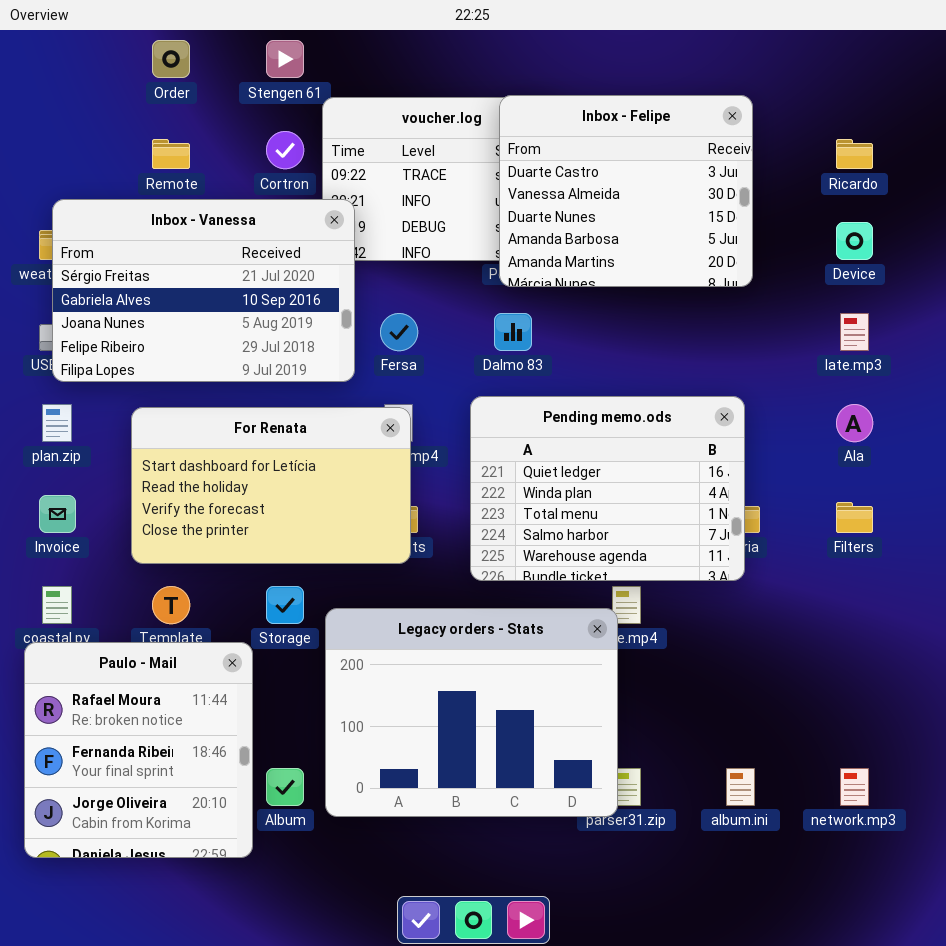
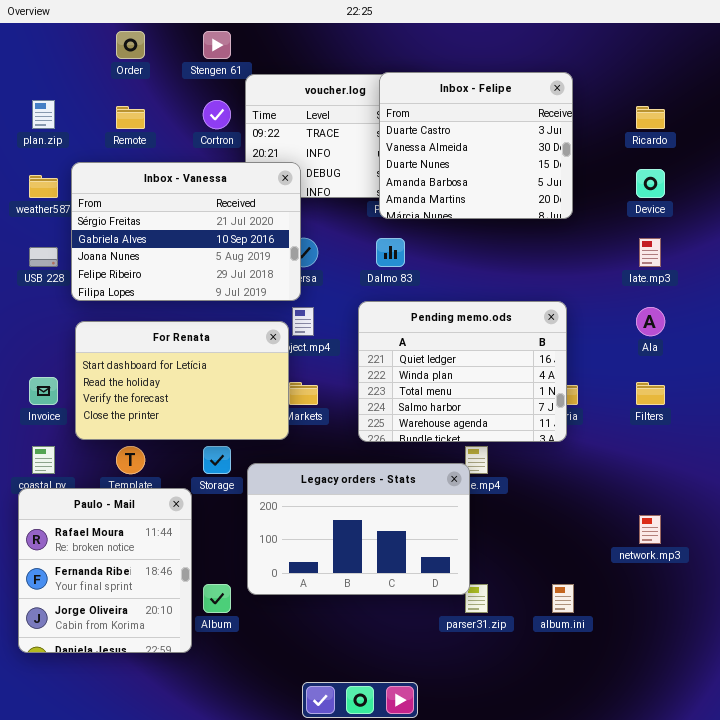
Inbox - Vanessa: [52,199,355,382] -> [71,162,301,301], moved
plan.zip: [42,404,72,442] -> [32,100,55,129], moved
For Renata: [131,407,411,564] -> [75,321,289,440], moved
Legacy orders - Stats: [325,608,618,817] -> [247,463,470,595], resized
network.mp3: [840,768,869,806] -> [639,515,661,544], moved

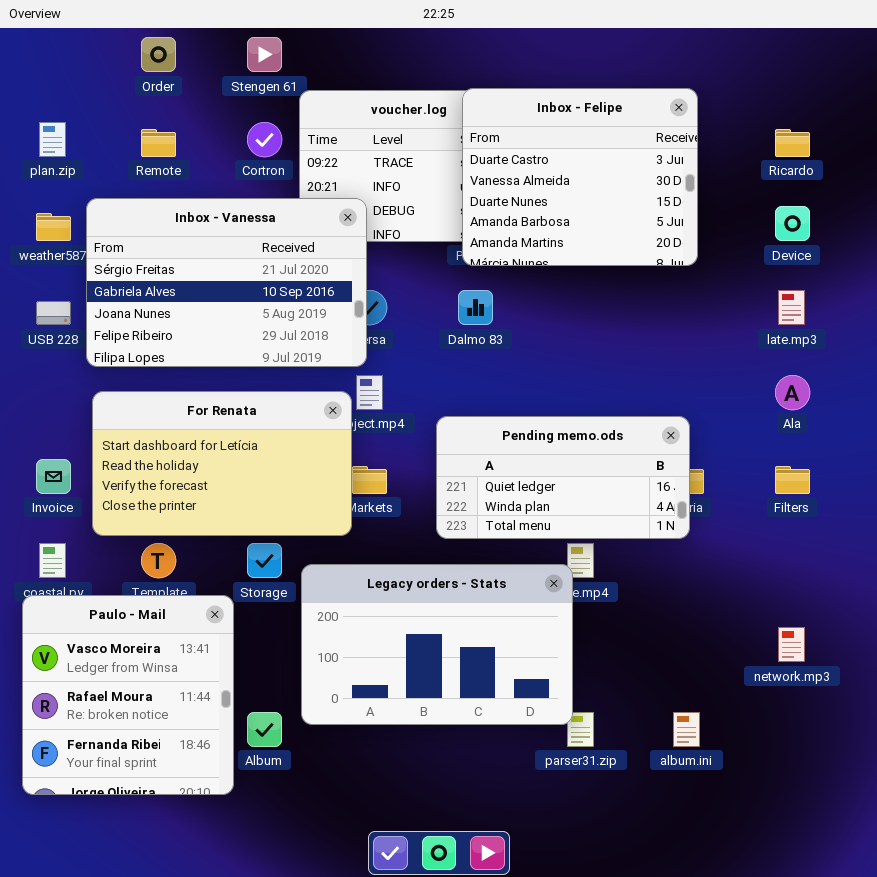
Pending memo.ods: [358,301,567,442] -> [436,416,690,539], resized
Paulo - Mail: [18,488,192,653] -> [22,595,234,795], scrolled up 1 row

